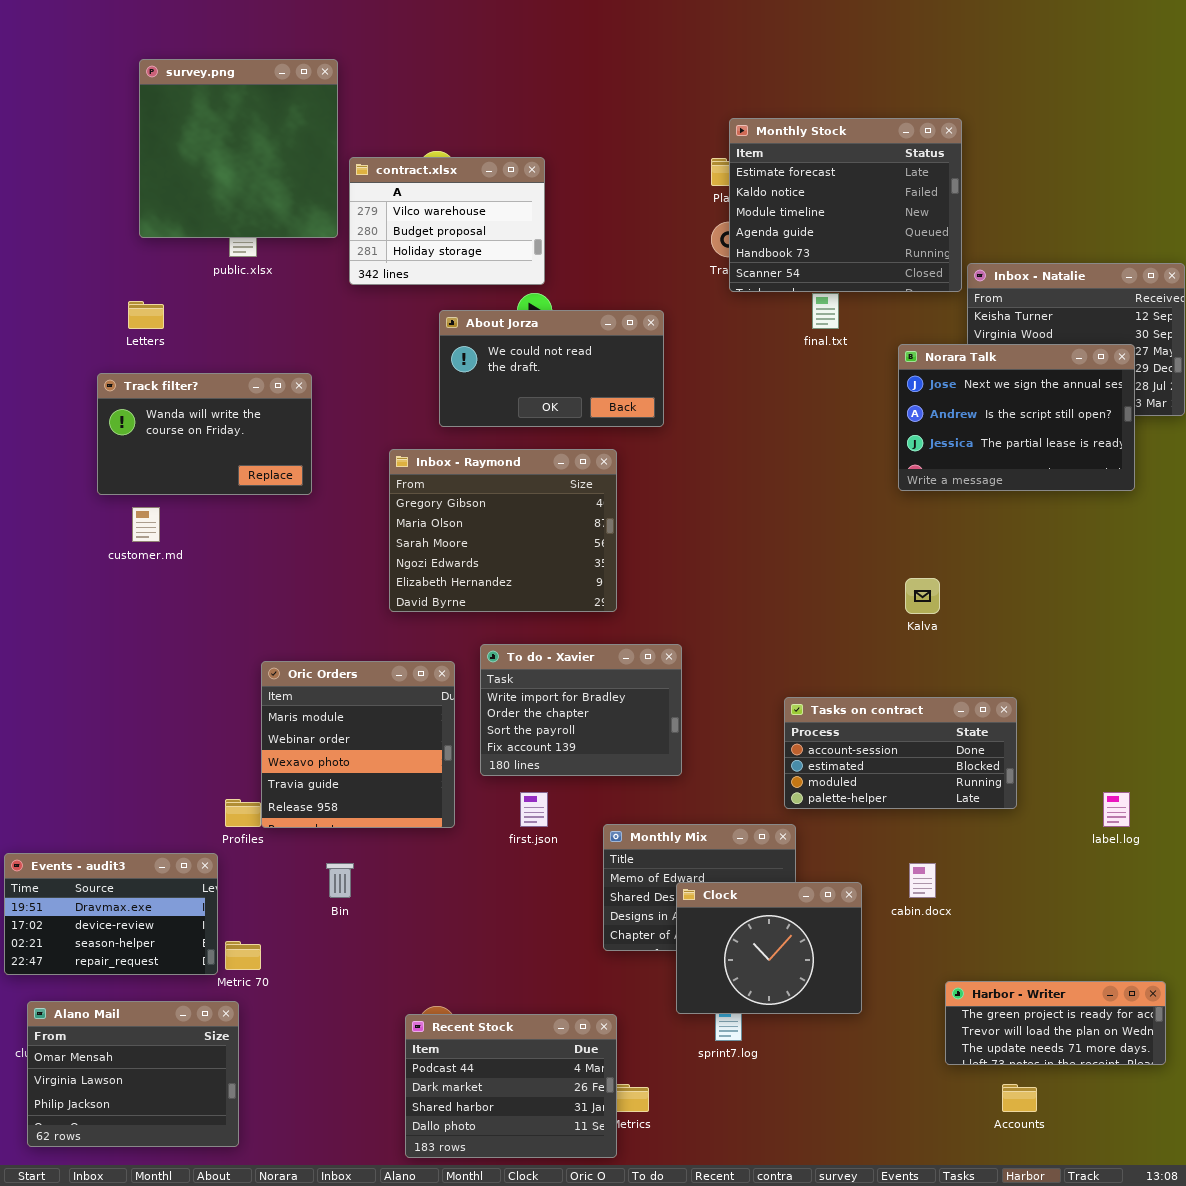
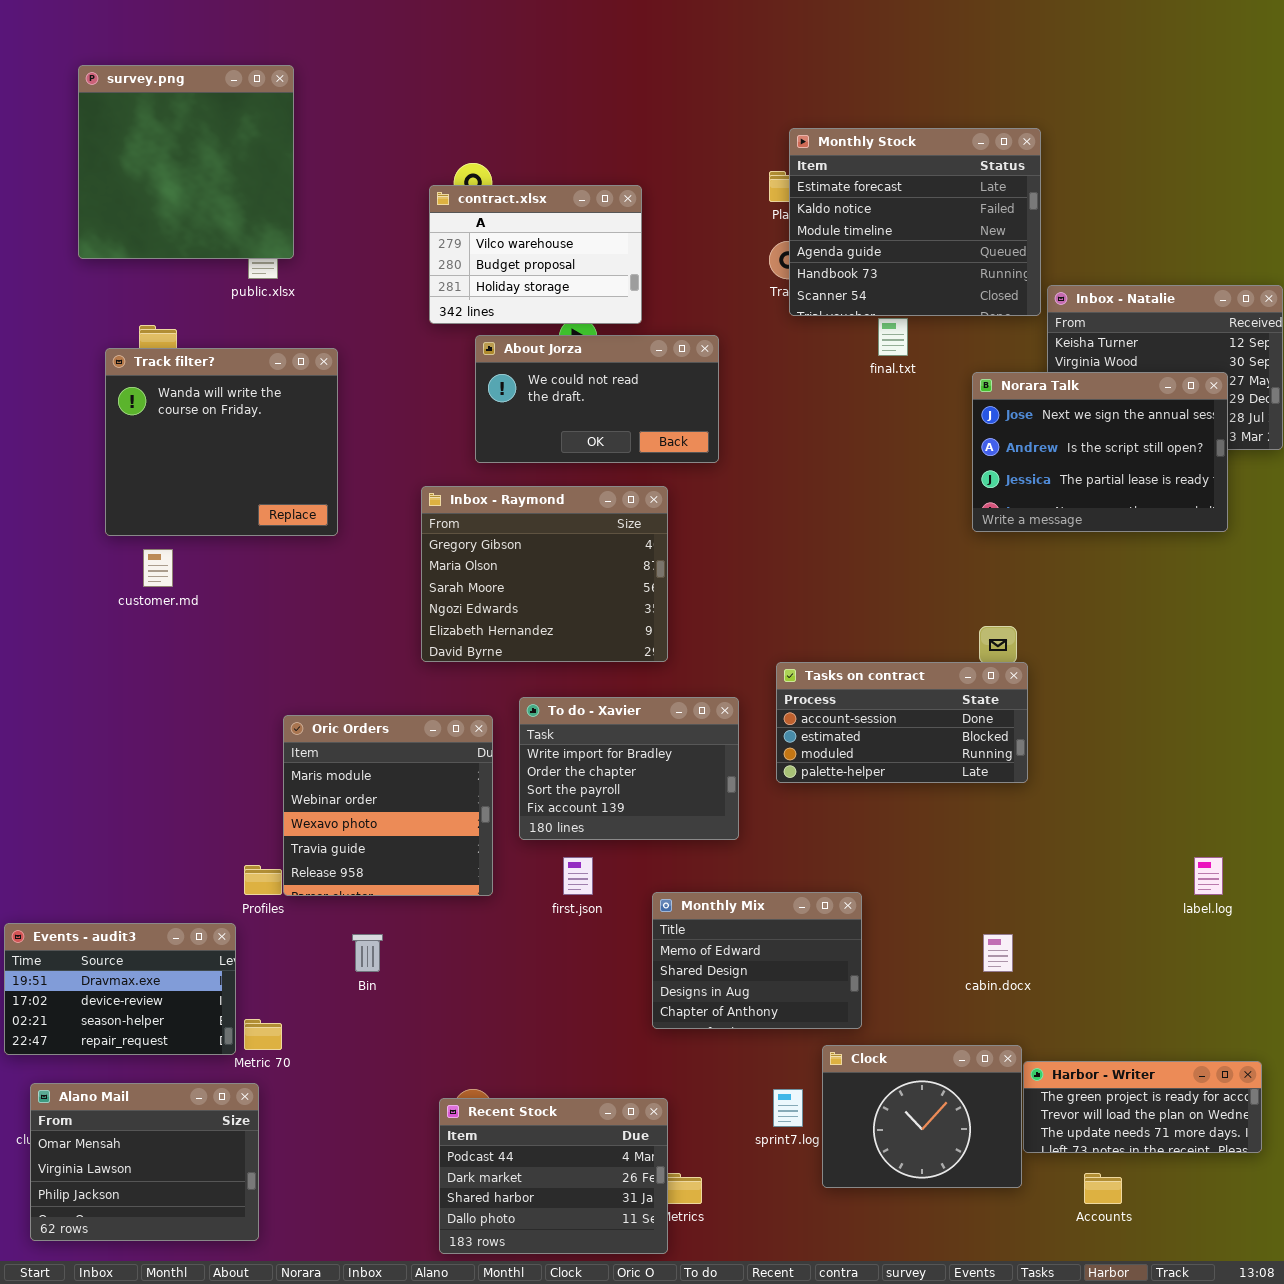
survey.png: [139,59,338,238] -> [78,65,294,259], moved
contract.xlsx: [349,157,545,285] -> [429,185,642,324], moved
Track filter?: [97,373,312,495] -> [105,348,338,536], resized
Tasks on contract: [784,697,1017,809] -> [776,662,1028,783], moved
Clock: [676,882,862,1014] -> [822,1045,1022,1188], moved

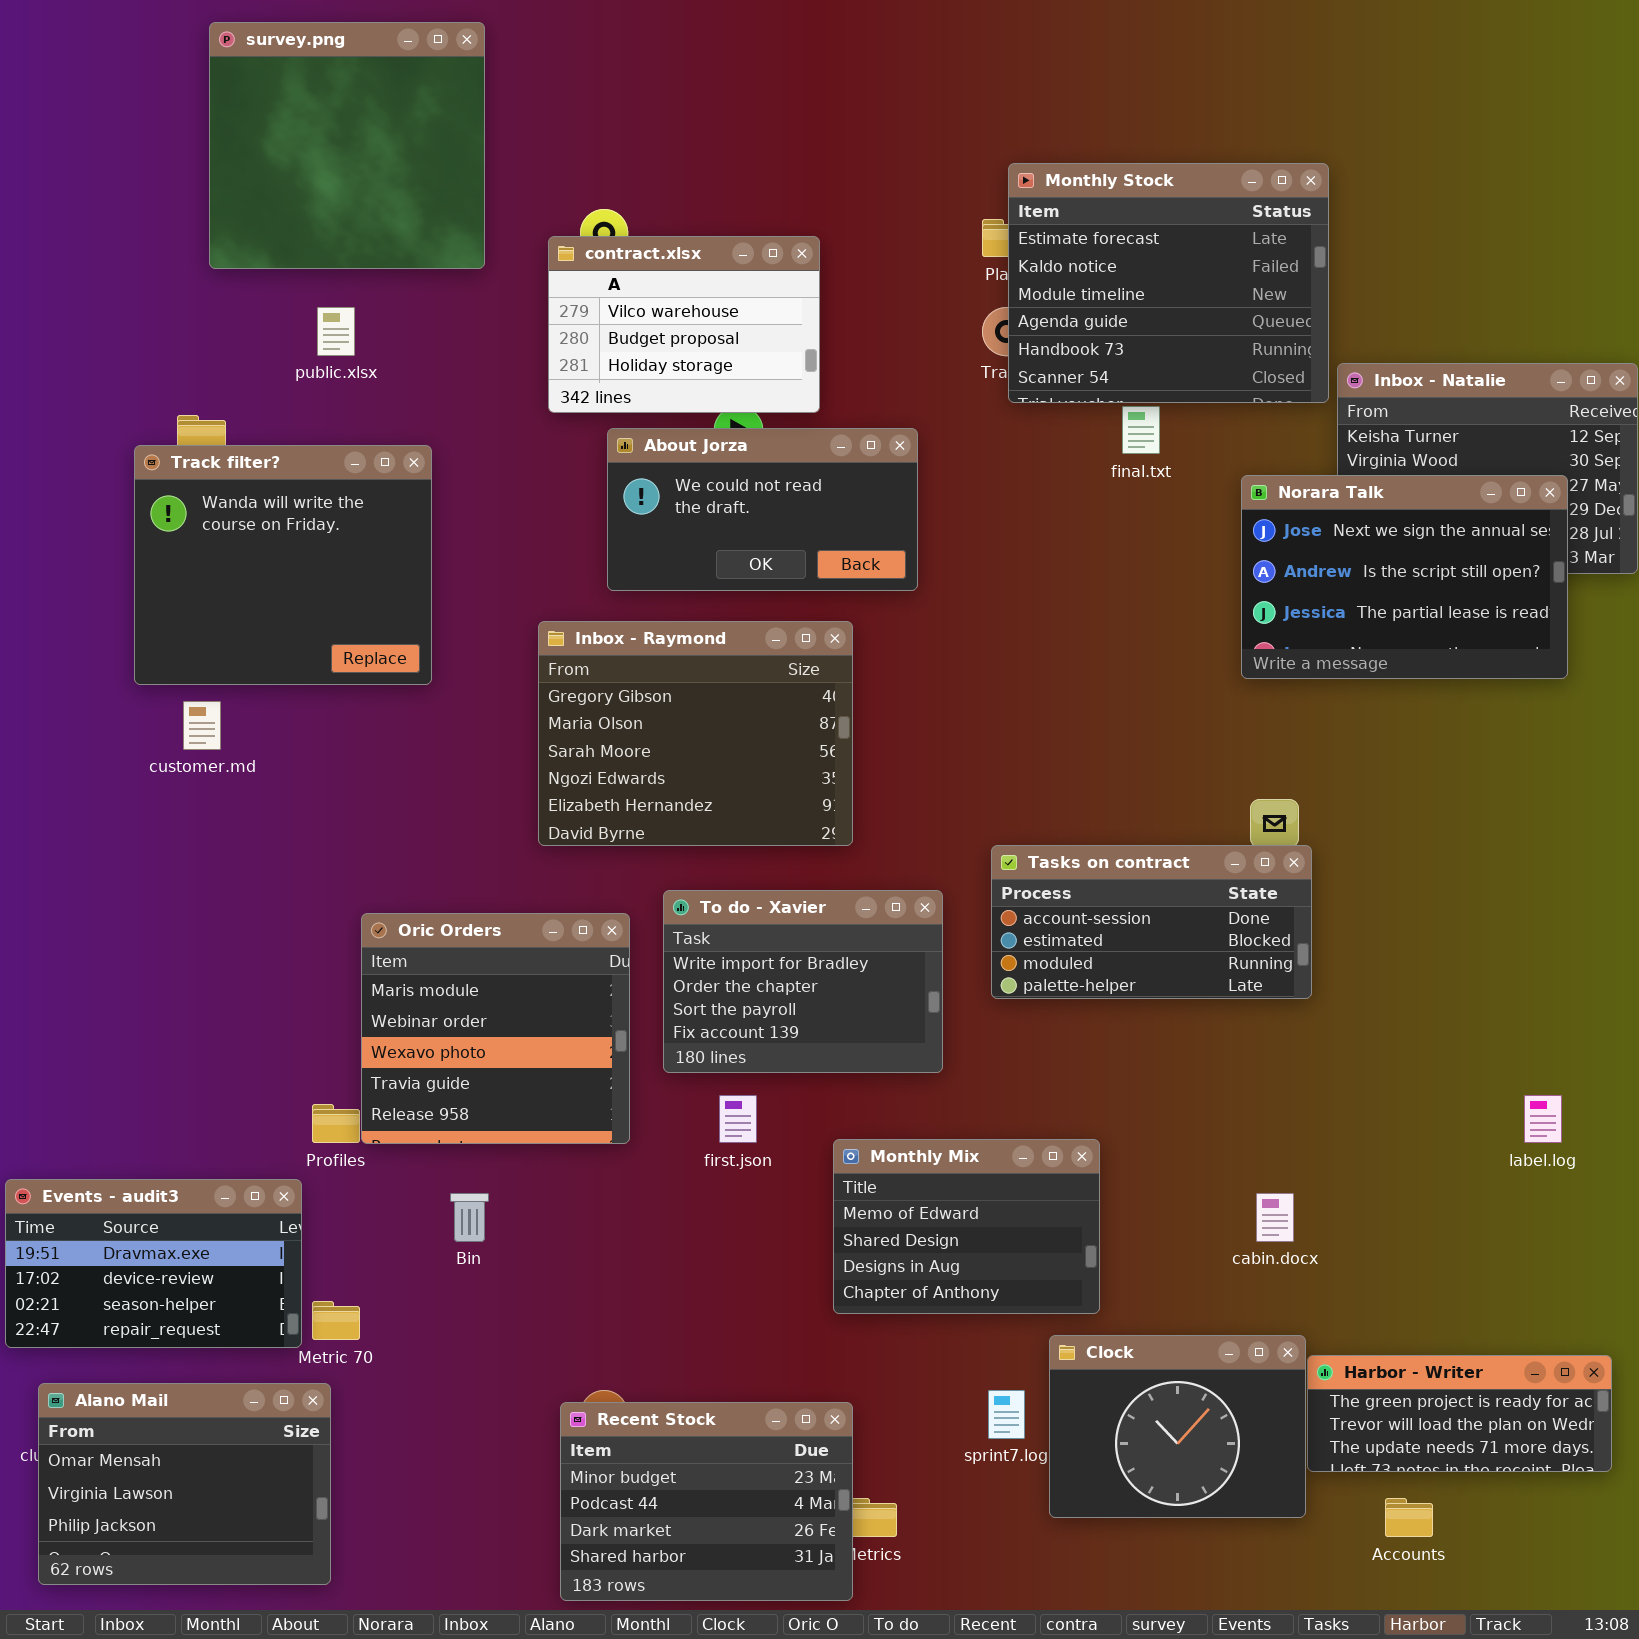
survey.png: [78,65,294,259] -> [209,22,485,269], moved
Recent Stock: [439,1098,668,1254] -> [560,1402,853,1601], scrolled up 1 row

